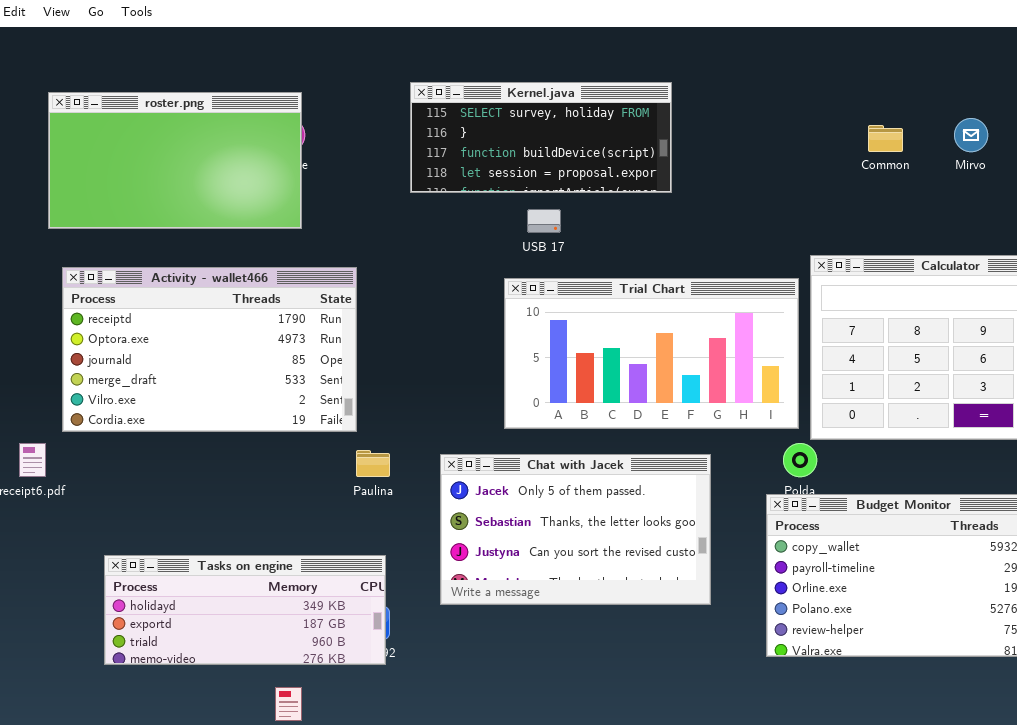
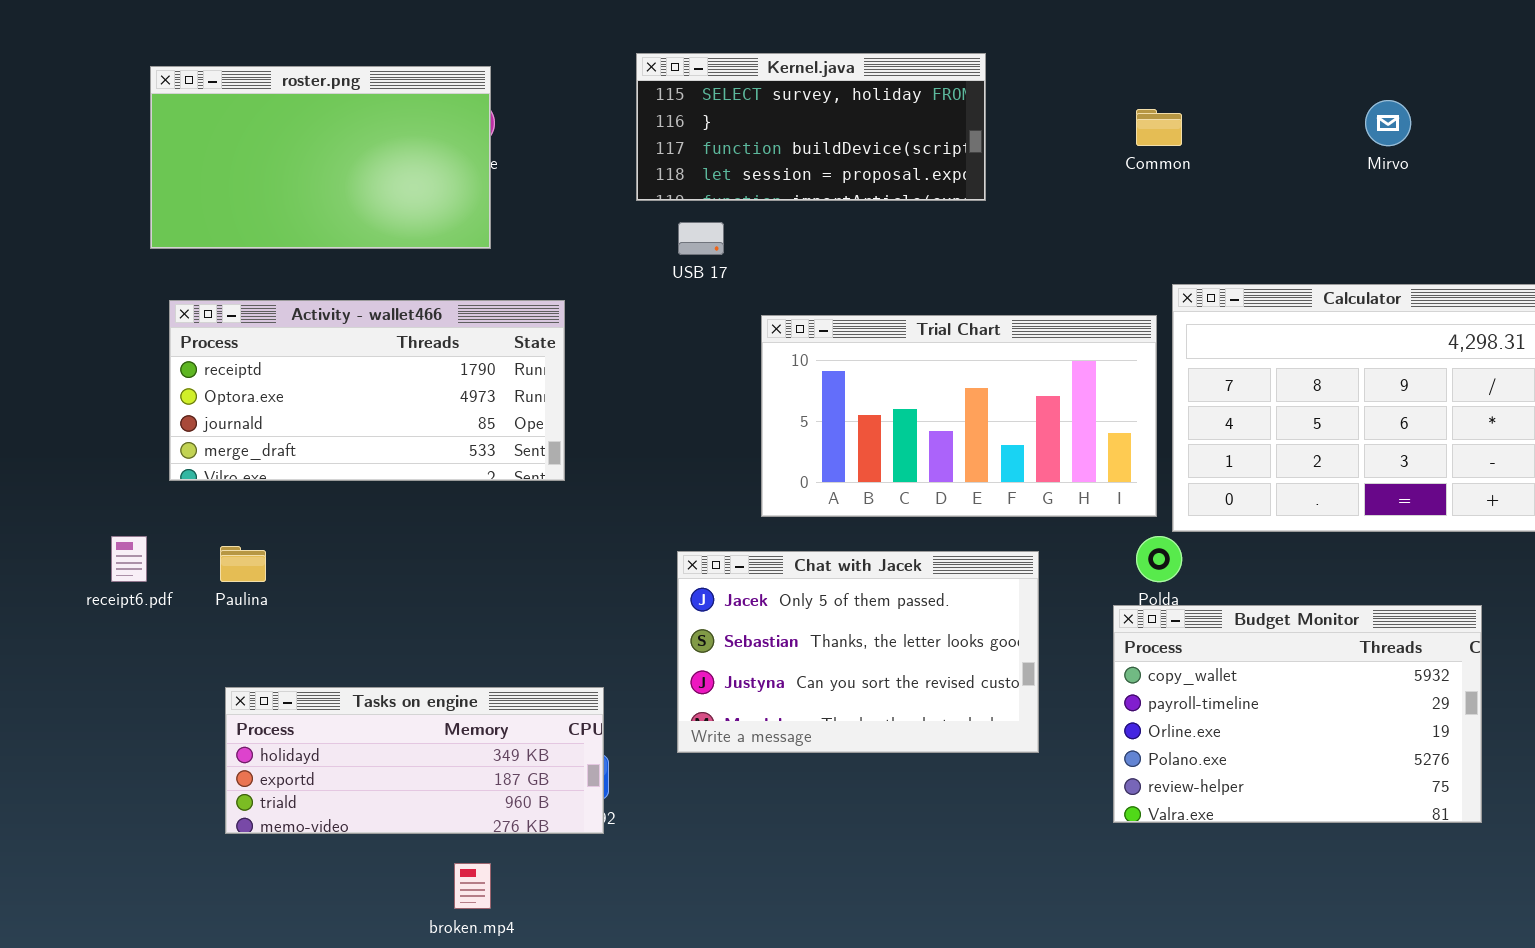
Common: [868,125,903,152] -> [1136,109,1182,146], moved
USB 17: [527,209,561,233] -> [678,222,724,255], moved
Activity - wallet466: [62,267,357,432] -> [169,300,565,481], resized
Paulina: [356,450,390,477] -> [220,546,266,582], moved

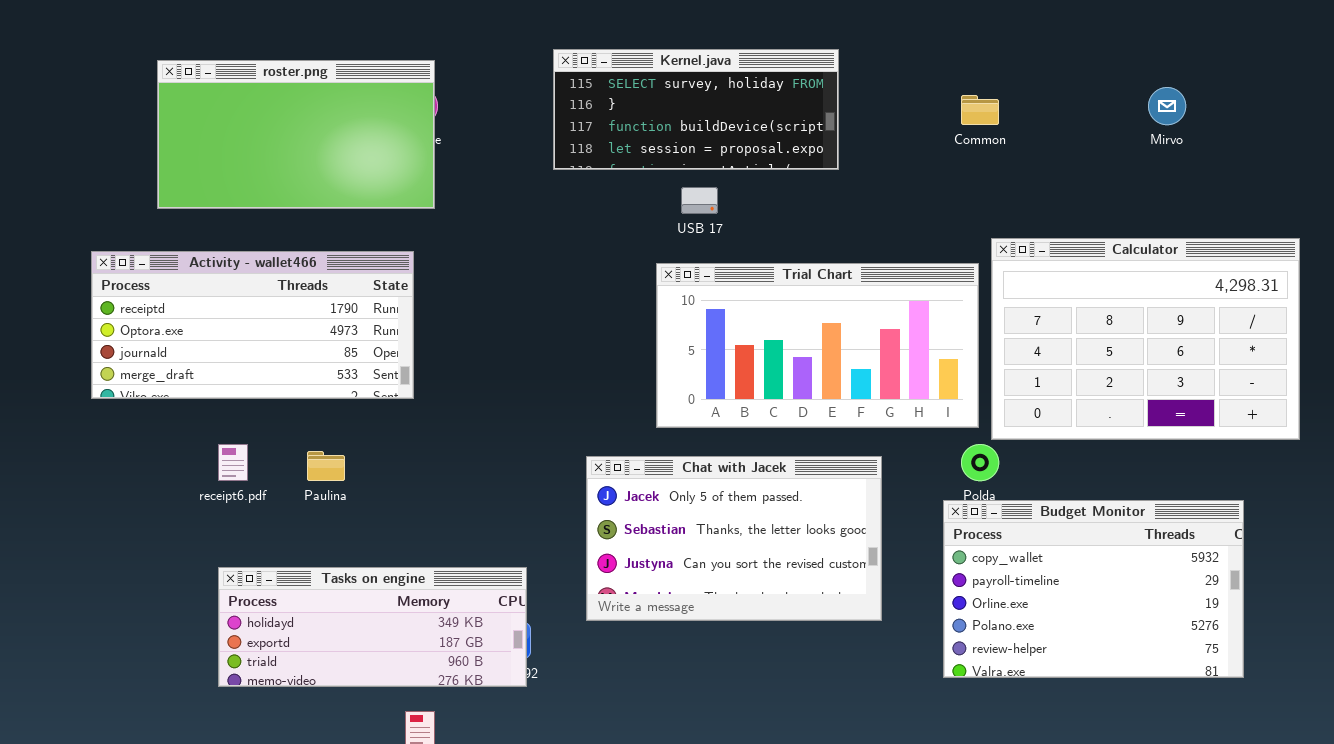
USB 17: [678,222,724,255] -> [681,187,718,214], moved
Activity - wallet466: [169,300,565,481] -> [91,251,414,399], moved
receipt6.pdf: [111,536,147,582] -> [218,444,248,481], moved
Paulina: [220,546,266,582] -> [307,451,345,481], moved

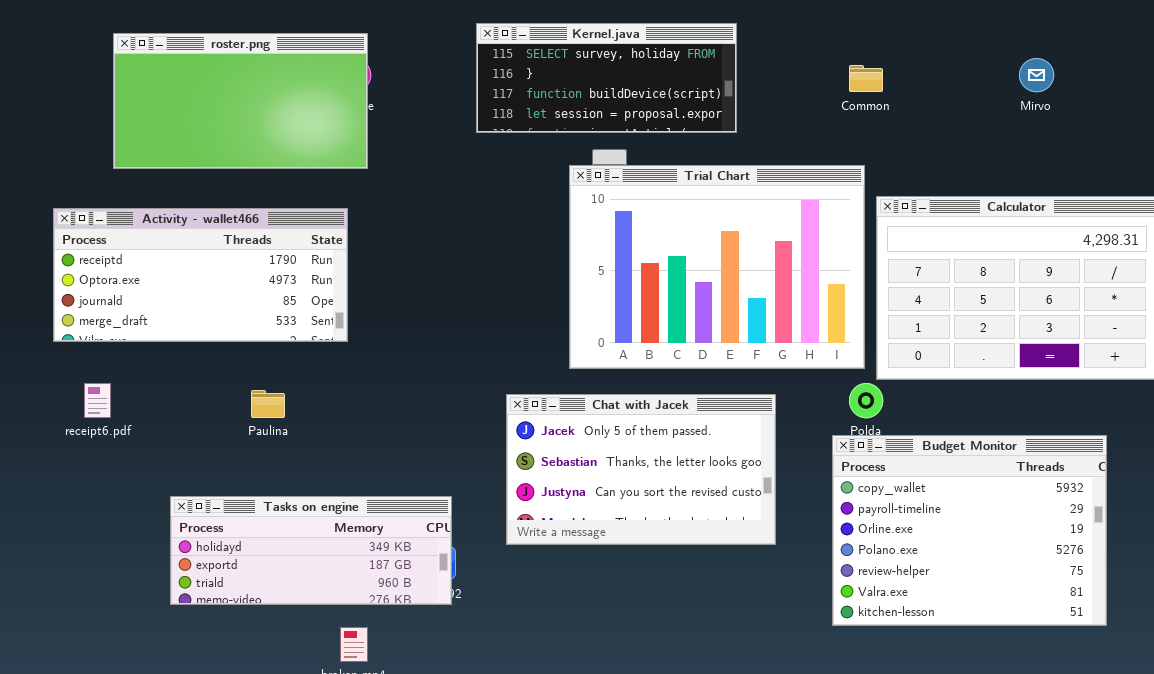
Trial Chart: [656,263,979,428] -> [569,165,865,369], resized
receipt6.pdf: [218,444,248,481] -> [84,383,111,418], moved
Budget Monitor: [943,500,1244,678] -> [832,435,1107,626], resized

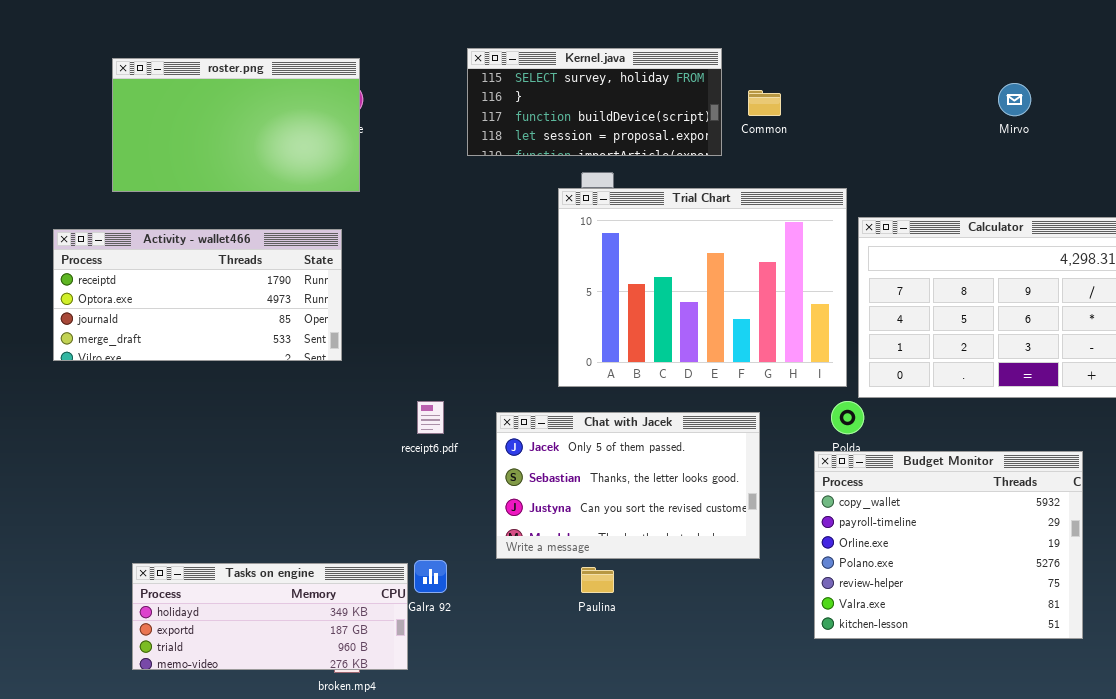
Common: [849,65,883,92] -> [748,90,781,116], moved
receipt6.pdf: [84,383,111,418] -> [417,401,444,434], moved
Paulina: [251,390,285,418] -> [581,567,614,593], moved
Tasks on engine: [170,496,452,605] -> [132,563,408,670], moved

